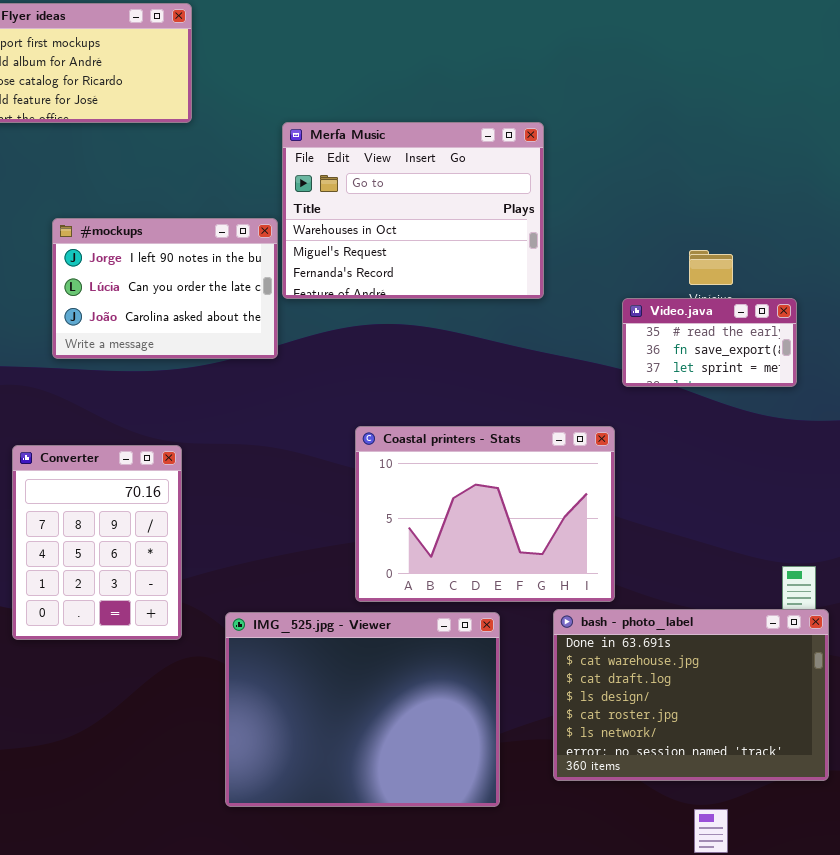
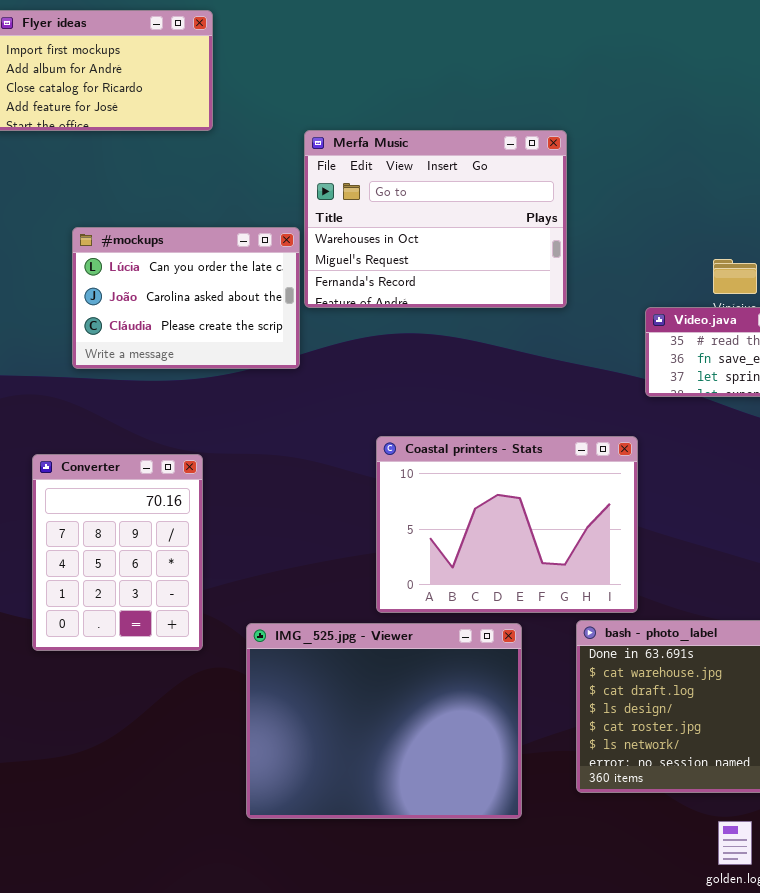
#mockups: [52,218,278,359] -> [72,227,300,369], scrolled down 1 row

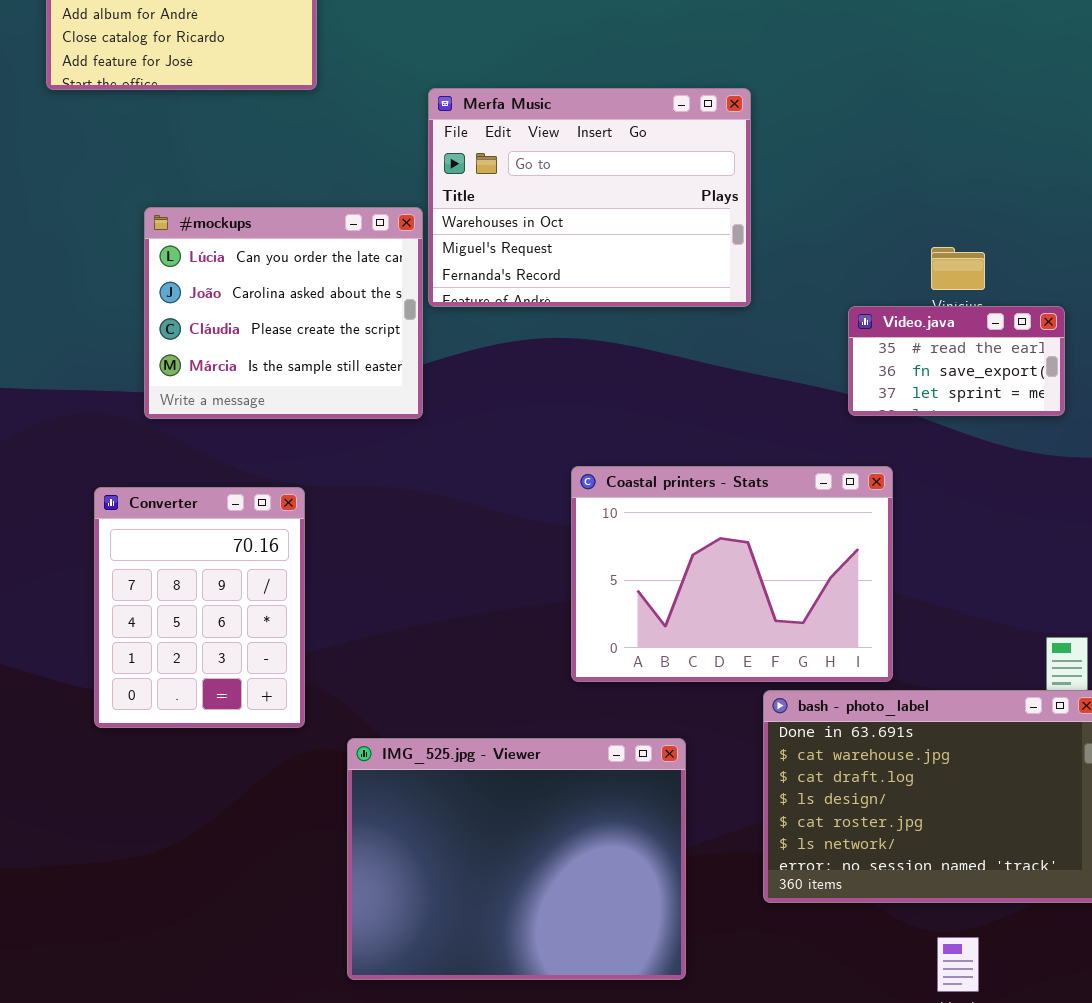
#mockups: [72,227,300,369] -> [144,207,423,419], resized
Coastal printers - Stats: [376,436,638,613] -> [571,466,893,682], moved
IMG_525.jpg - Viewer: [246,623,522,819] -> [347,738,686,980], moved

